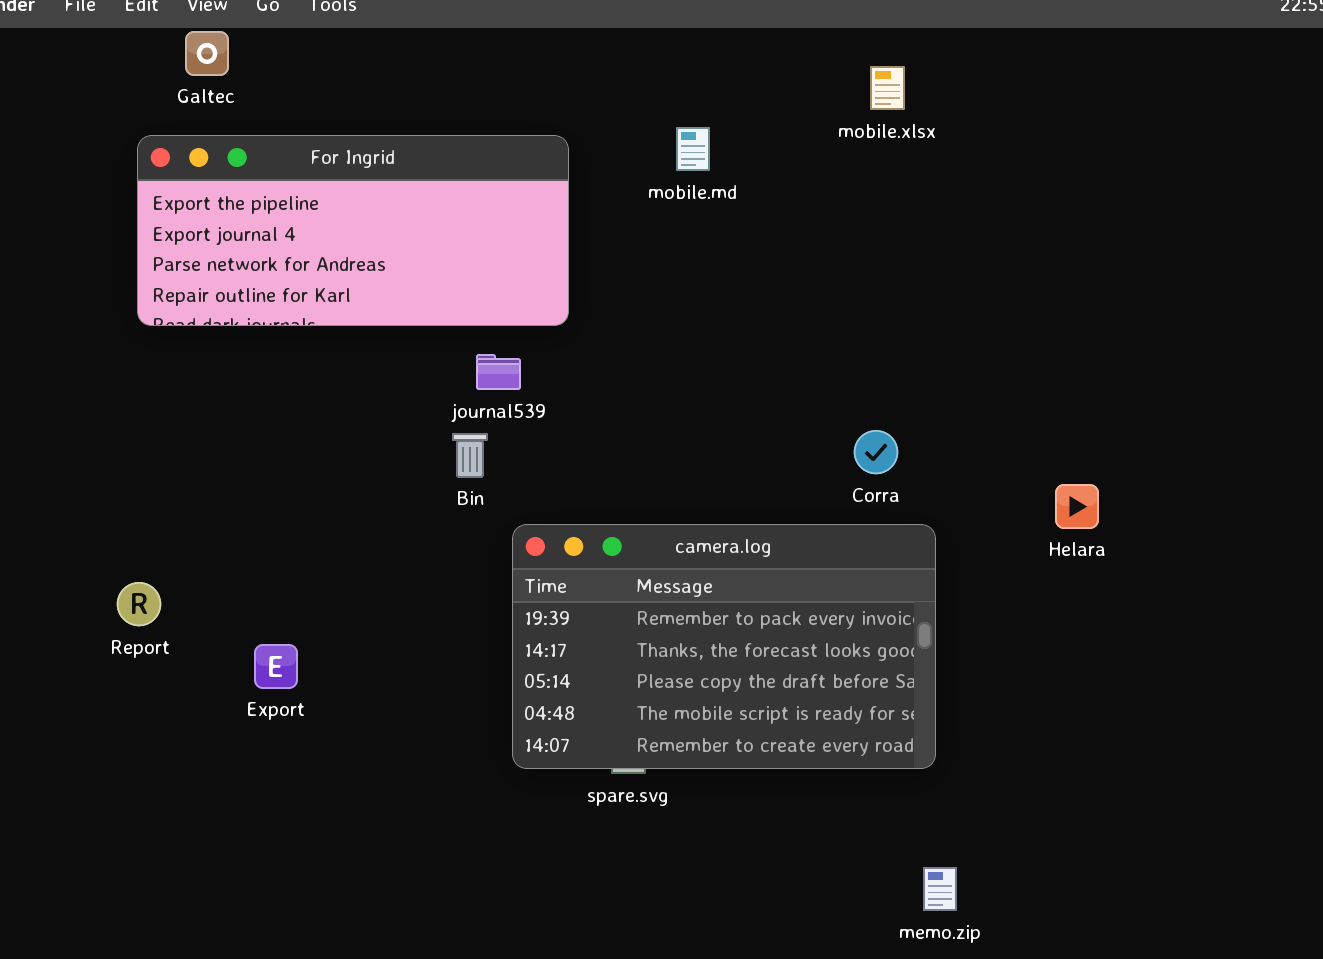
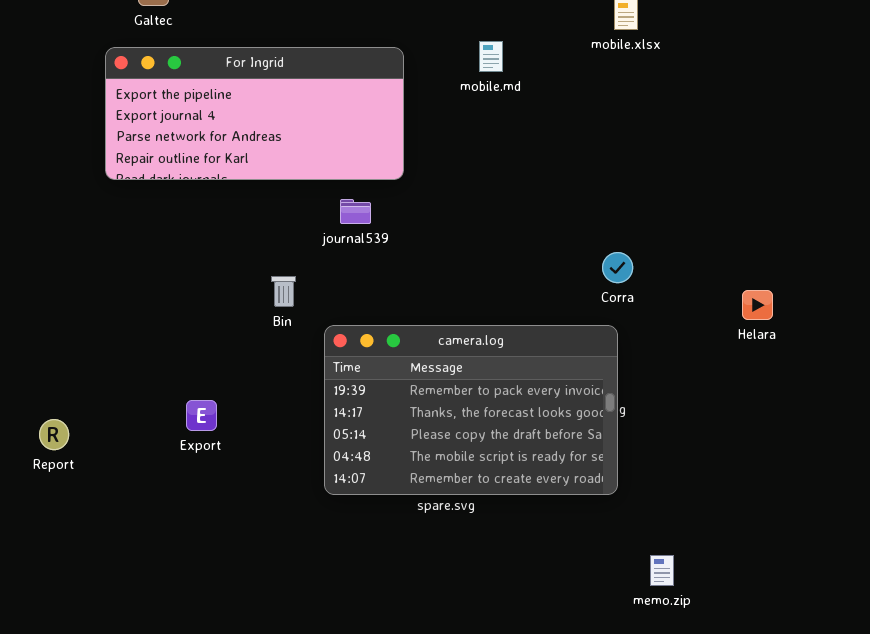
Bin: [452,433,488,478] -> [271,276,296,307], moved
camera.log: [512,524,936,769] -> [324,325,618,495], moved
Report: [117,582,161,626] -> [39,419,69,450], moved

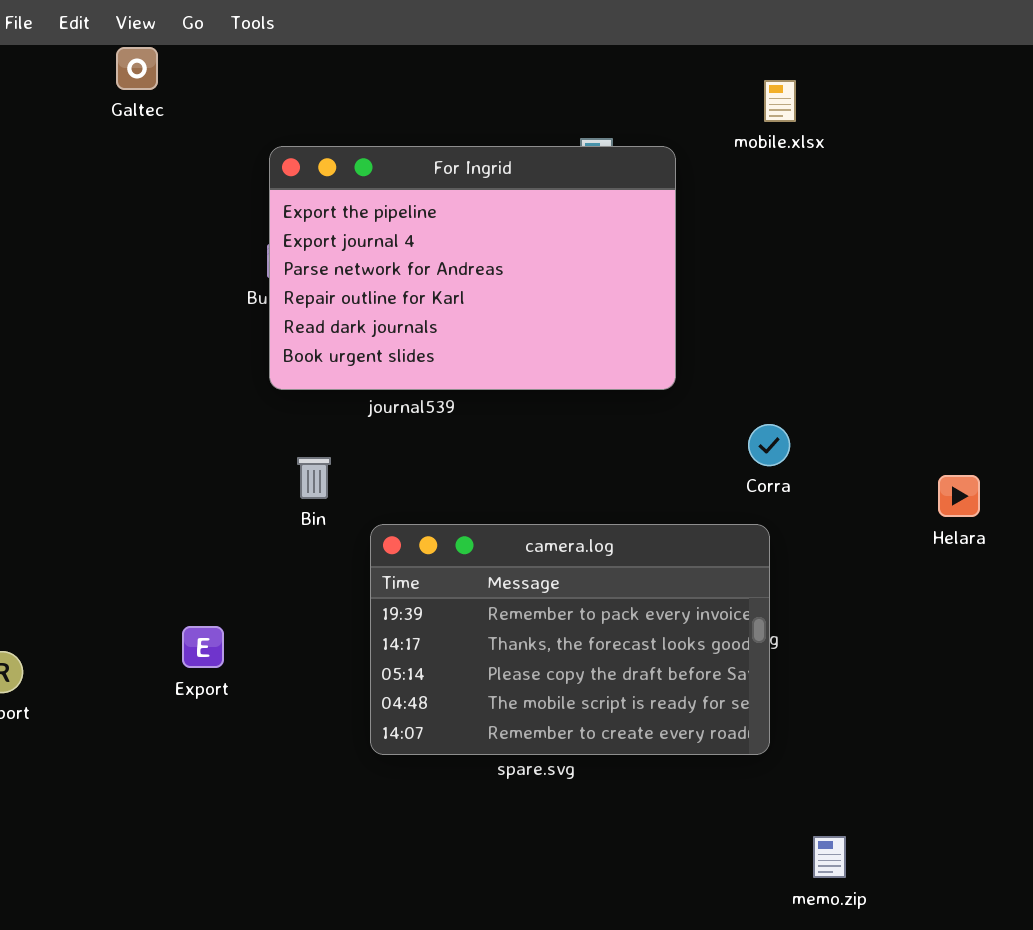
For Ingrid: [105,47,404,180] -> [269,146,676,390], moved, resized

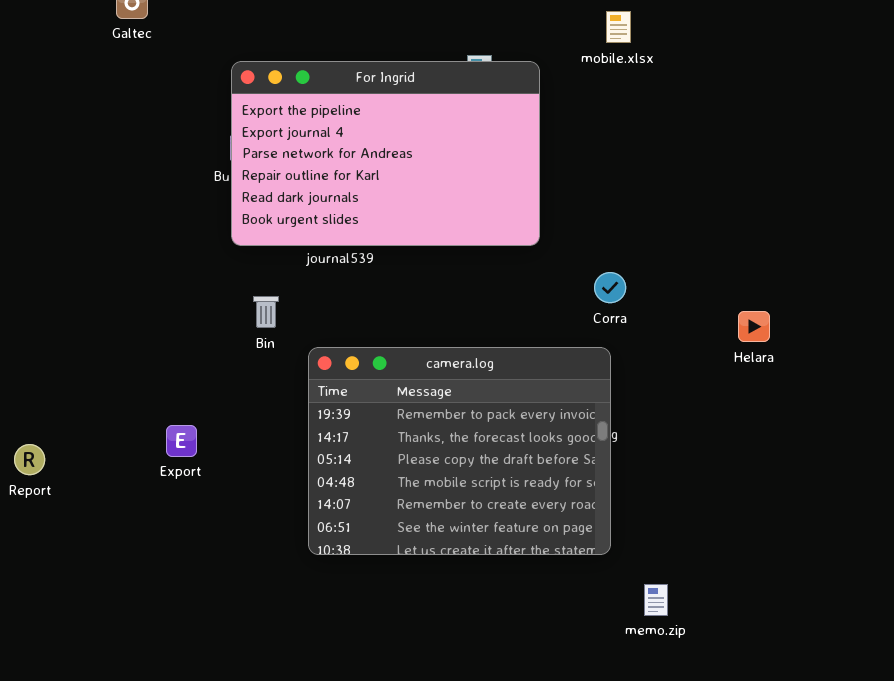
camera.log: [370,524,770,755] -> [308,347,611,555], resized

